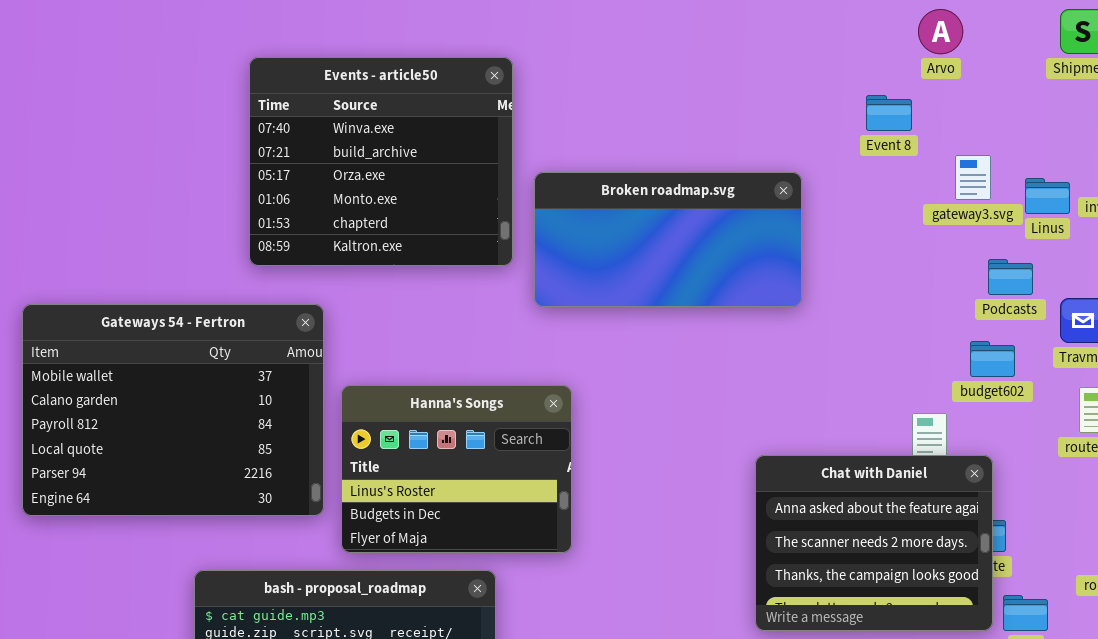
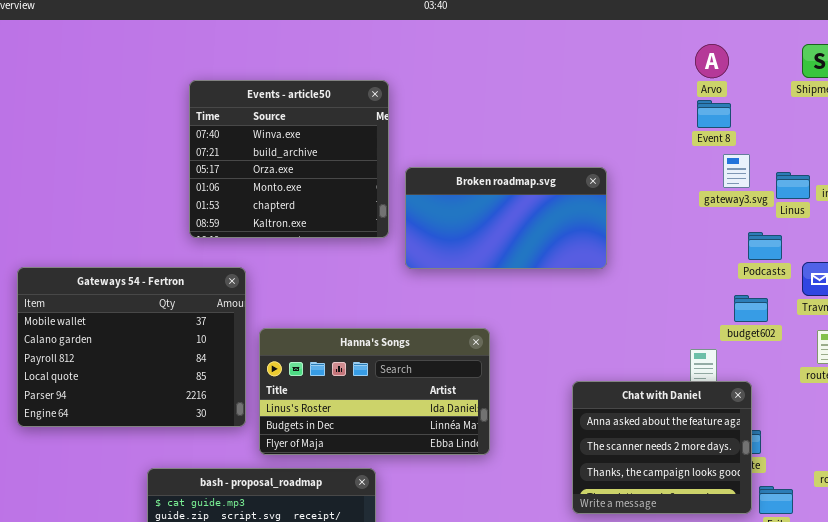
Event 8: [866,95,912,131] -> [697,100,731,128], moved
Hanna's Songs: [341,385,572,553] -> [259,328,490,455], resized

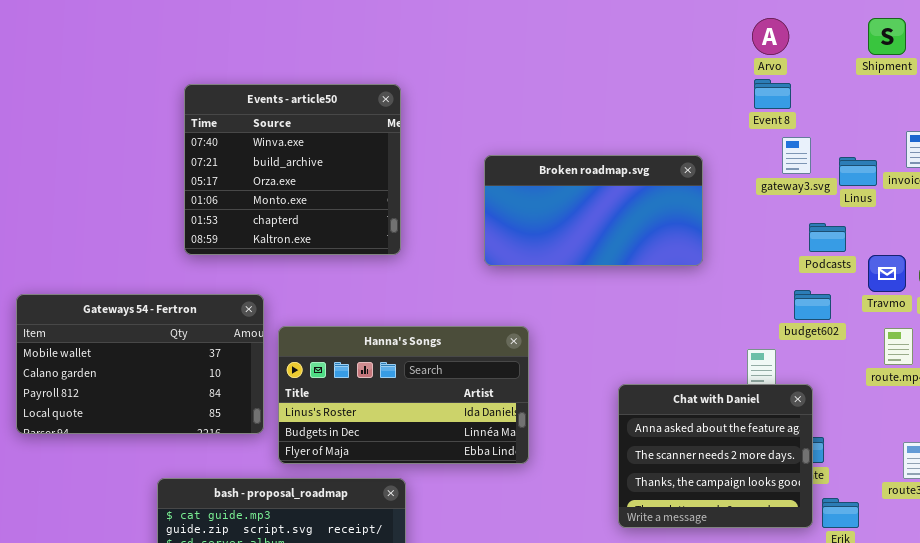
Events - article50: [189,80,389,238] -> [184,84,401,255], moved
Broken roadmap.svg: [405,167,607,269] -> [484,155,703,266], moved
Gateways 54 - Fertron: [17,267,246,427] -> [16,294,264,434], resized

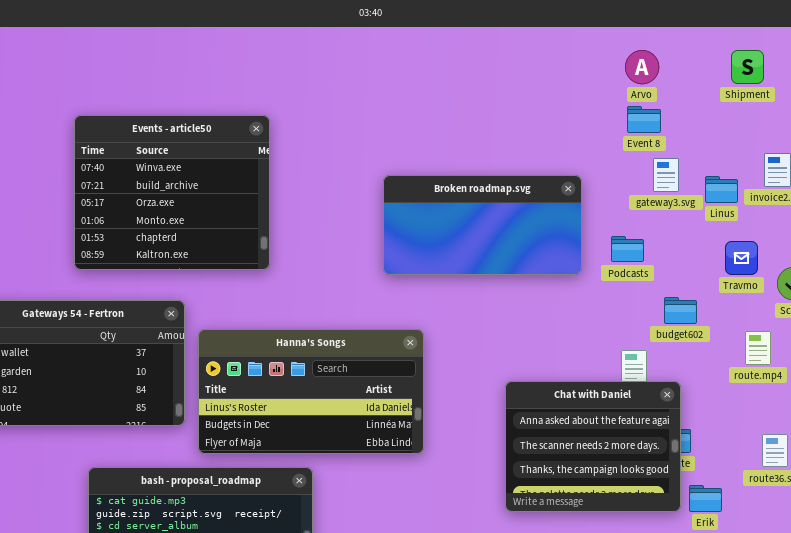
Events - article50: [184,84,401,255] -> [74,115,270,270], moved
Podcasts: [809,223,846,252] -> [611,236,644,262], moved
Travmo: [868,255,906,292] -> [725,241,758,275], moved

